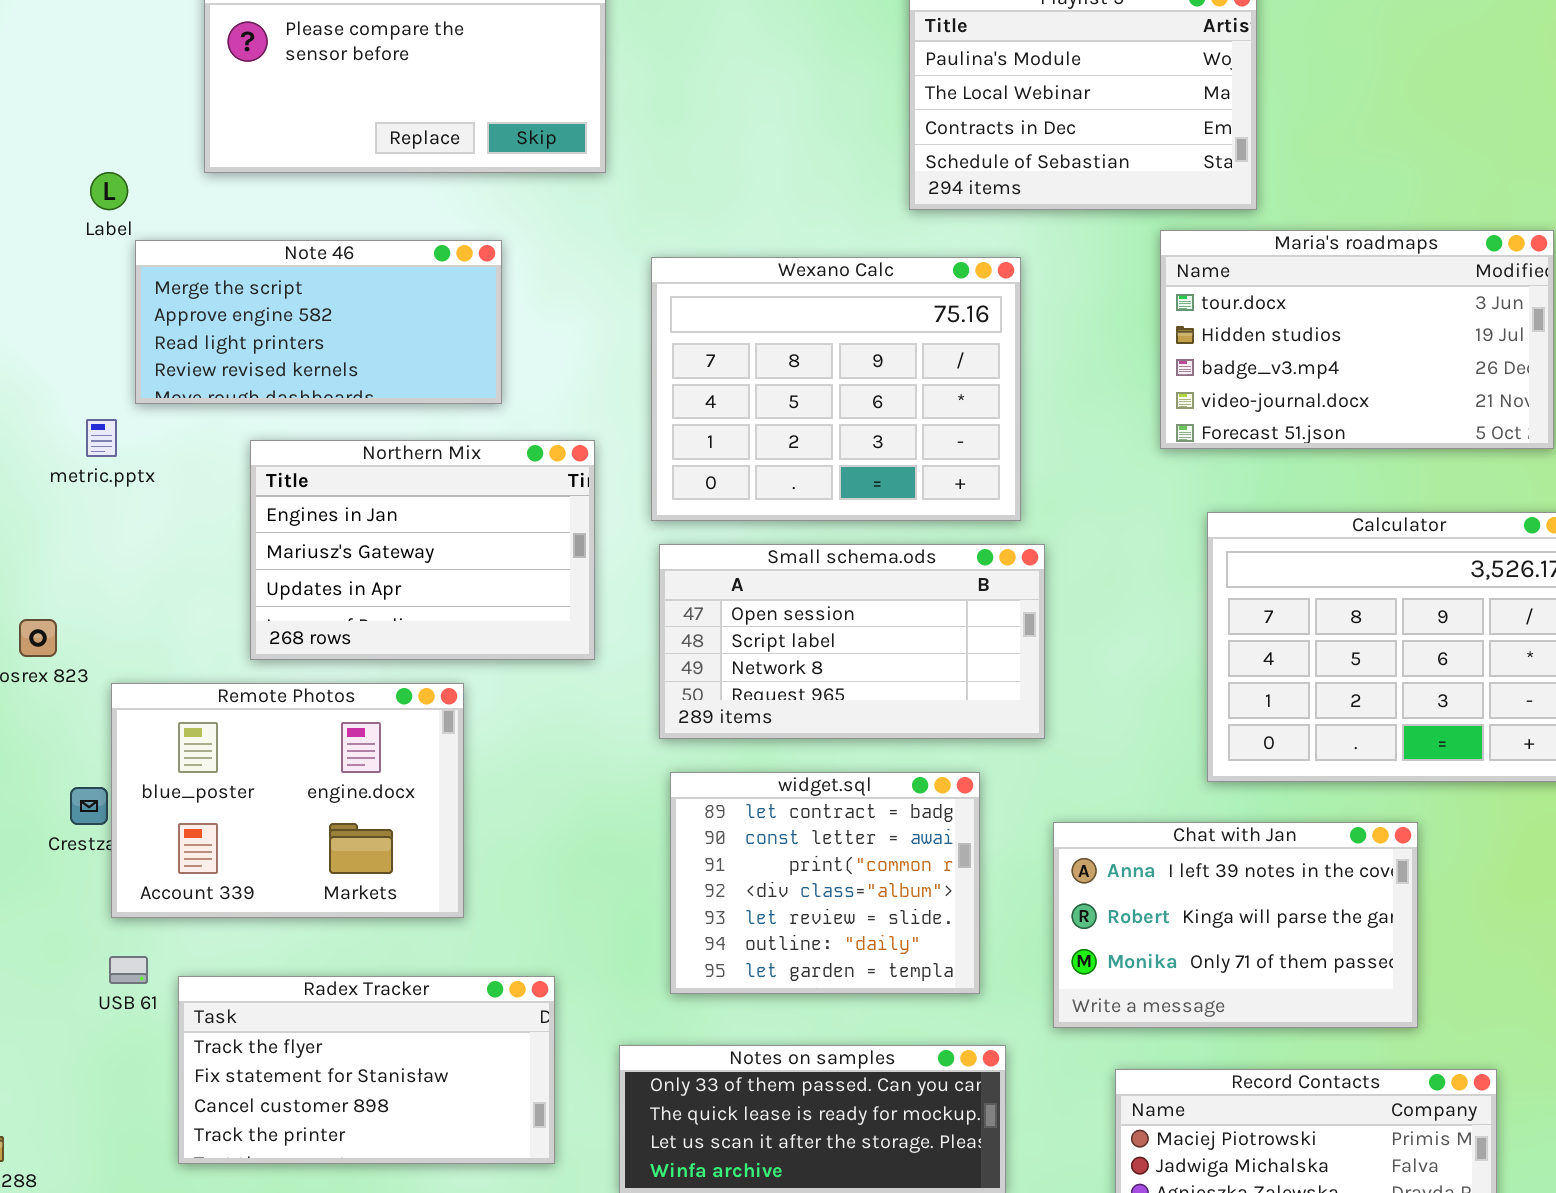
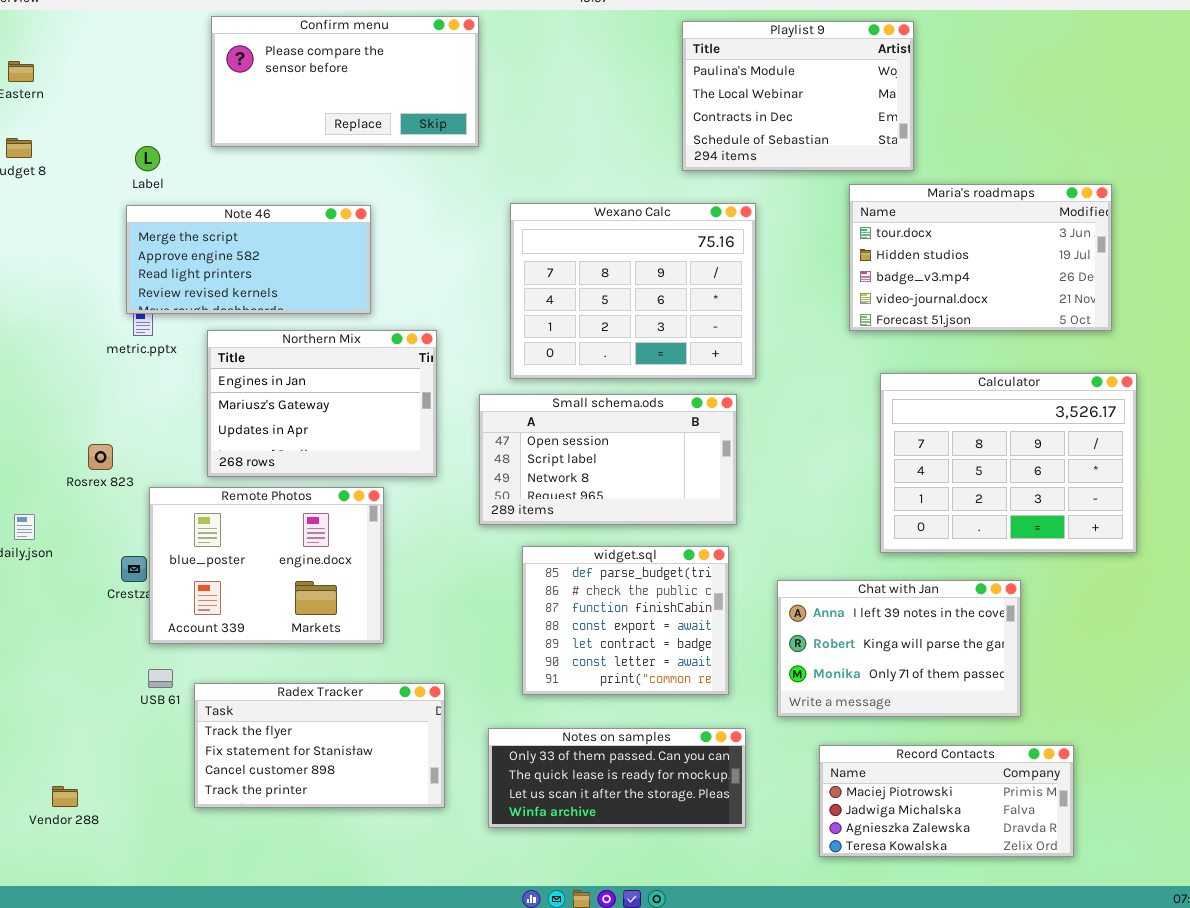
Note 46: [135,240,502,404] -> [126,205,371,314], moved
Northern Mix: [250,440,595,660] -> [207,330,437,477], moved
Small schema.ods: [659,544,1045,739] -> [479,394,737,525], moved
widget.sql: [670,772,980,994] -> [522,546,729,695], scrolled up 4 rows

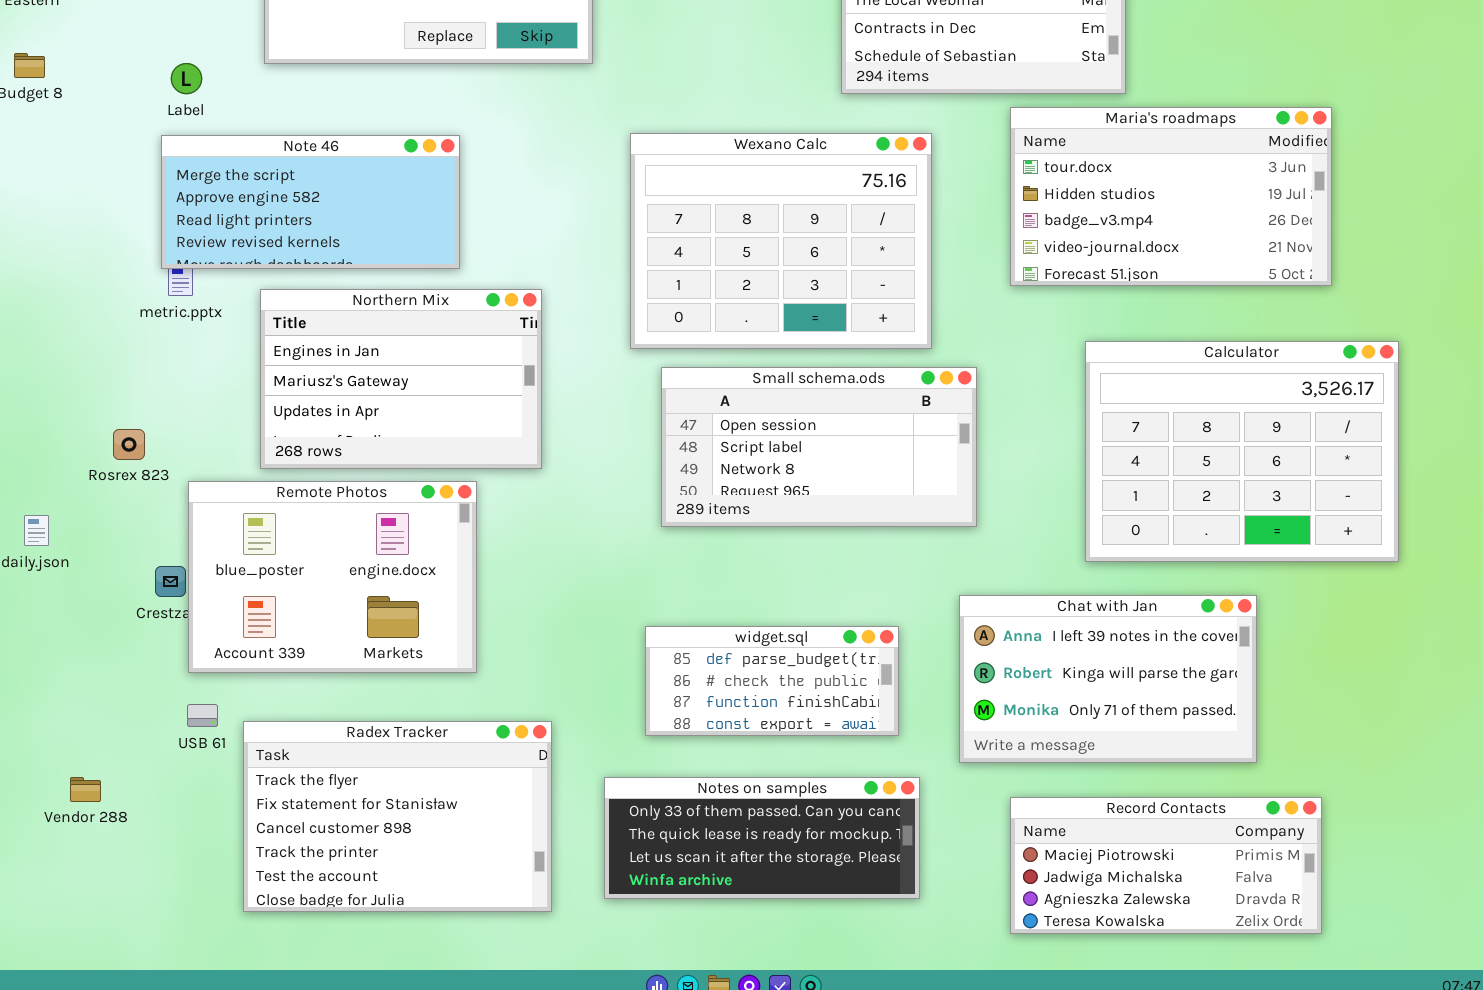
Maria's roadmaps: [849,184,1112,331] -> [1010,107,1332,286], moved
Small schema.ods: [479,394,737,525] -> [661,367,977,527], moved
widget.sql: [522,546,729,695] -> [645,626,899,736], resized
Radex Tracker: [194,683,445,808] -> [243,721,552,912], resized
Vendor 288: [52,786,78,807] -> [70,777,101,802], moved

